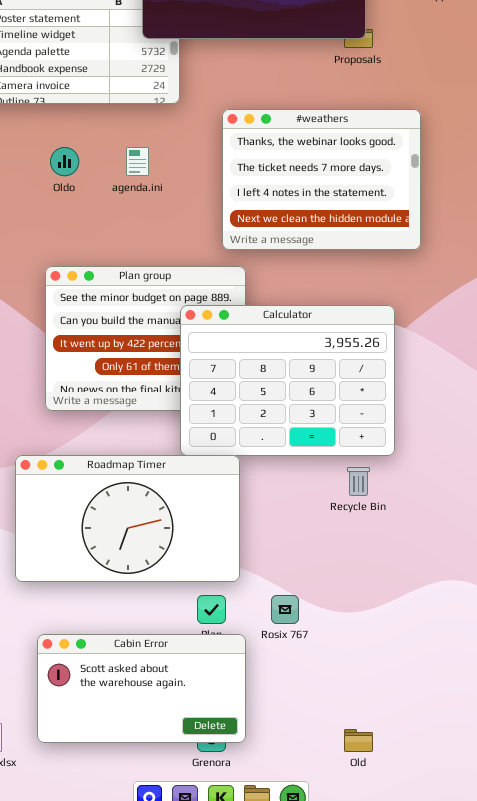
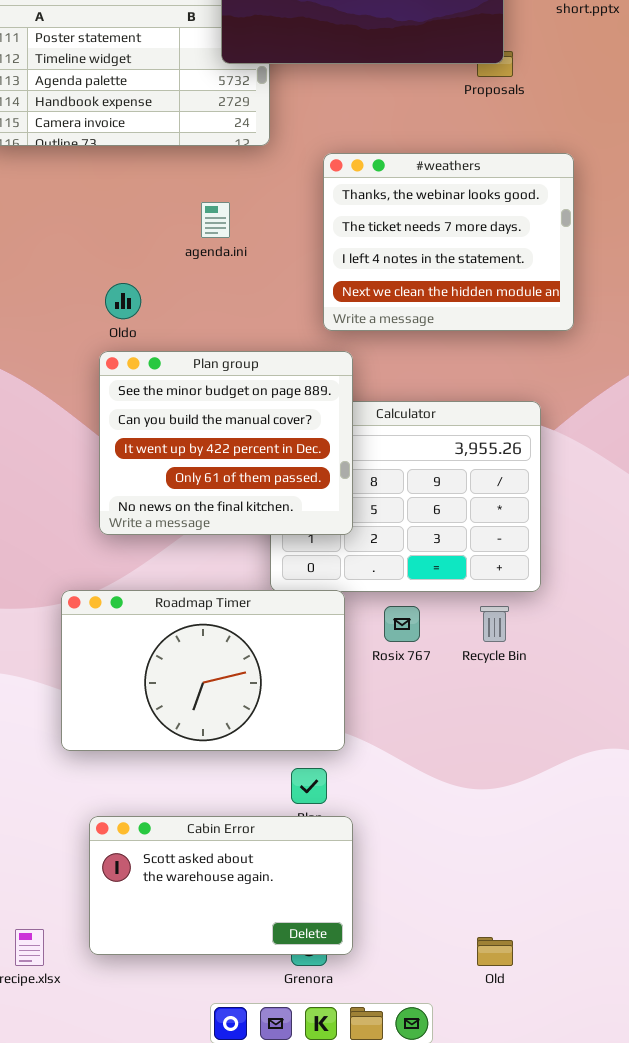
Oldo: [50,147,79,176] -> [105,283,141,319], moved
Plan group: [45,266,246,411] -> [99,351,353,535], raised
Rosix 767: [271,595,299,624] -> [384,606,420,642], moved

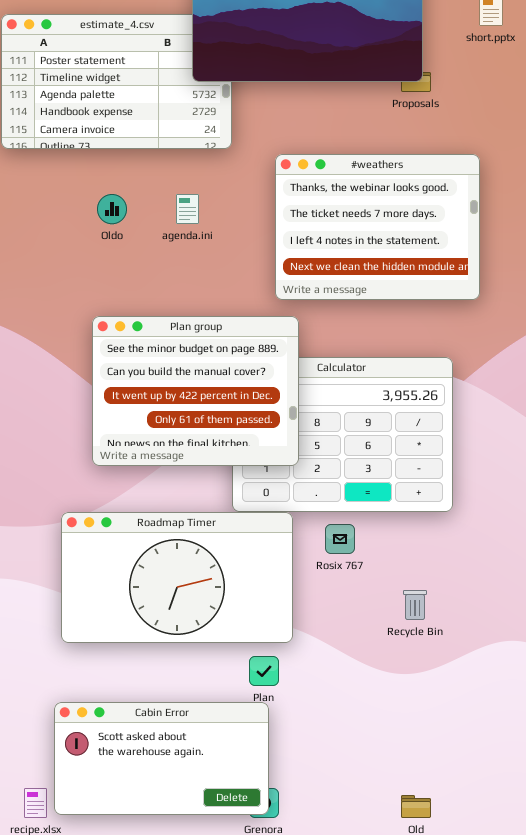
Oldo: [105,283,141,319] -> [97,194,127,224], moved
Recycle Bin: [480,606,509,642] -> [403,590,427,620], moved
Cabin Error: [89,816,353,955] -> [54,702,269,815], moved

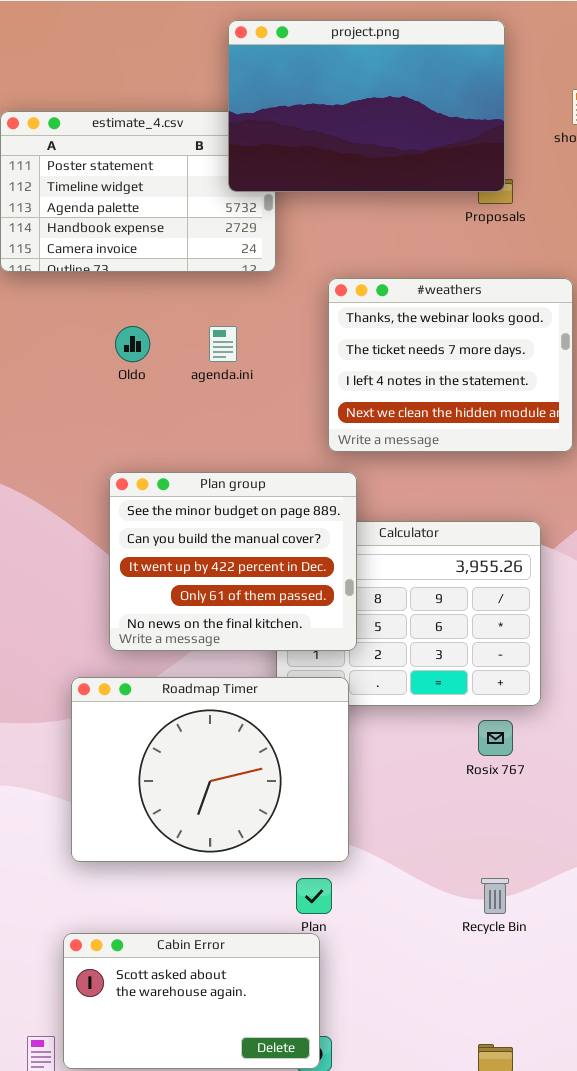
Roadmap Timer: [61,512,293,643] -> [71,677,349,862], resized
Rosix 767: [325,524,355,554] -> [478,720,513,756], moved
Recycle Bin: [403,590,427,620] -> [481,878,509,914], moved

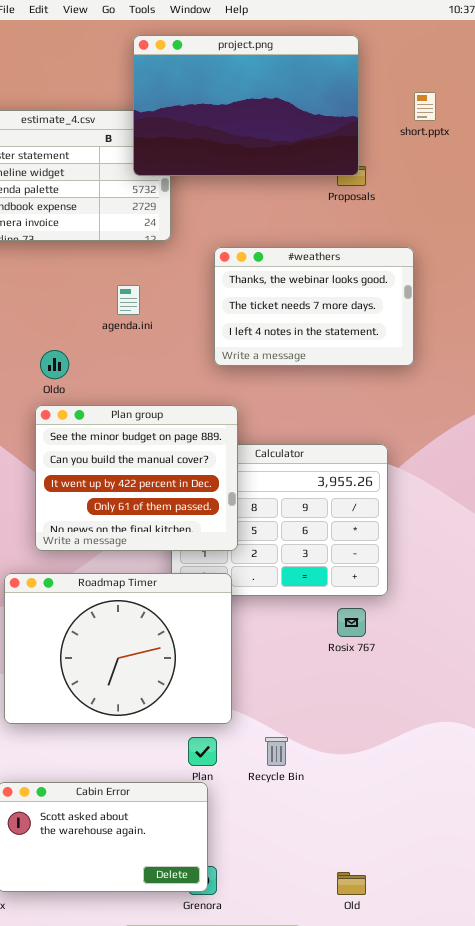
#weathers: [328,278,573,452] -> [214,247,414,366], resized
Oldo: [115,326,150,362] -> [40,350,69,379], moved
Recycle Bin: [481,878,509,914] -> [265,737,288,766], moved

